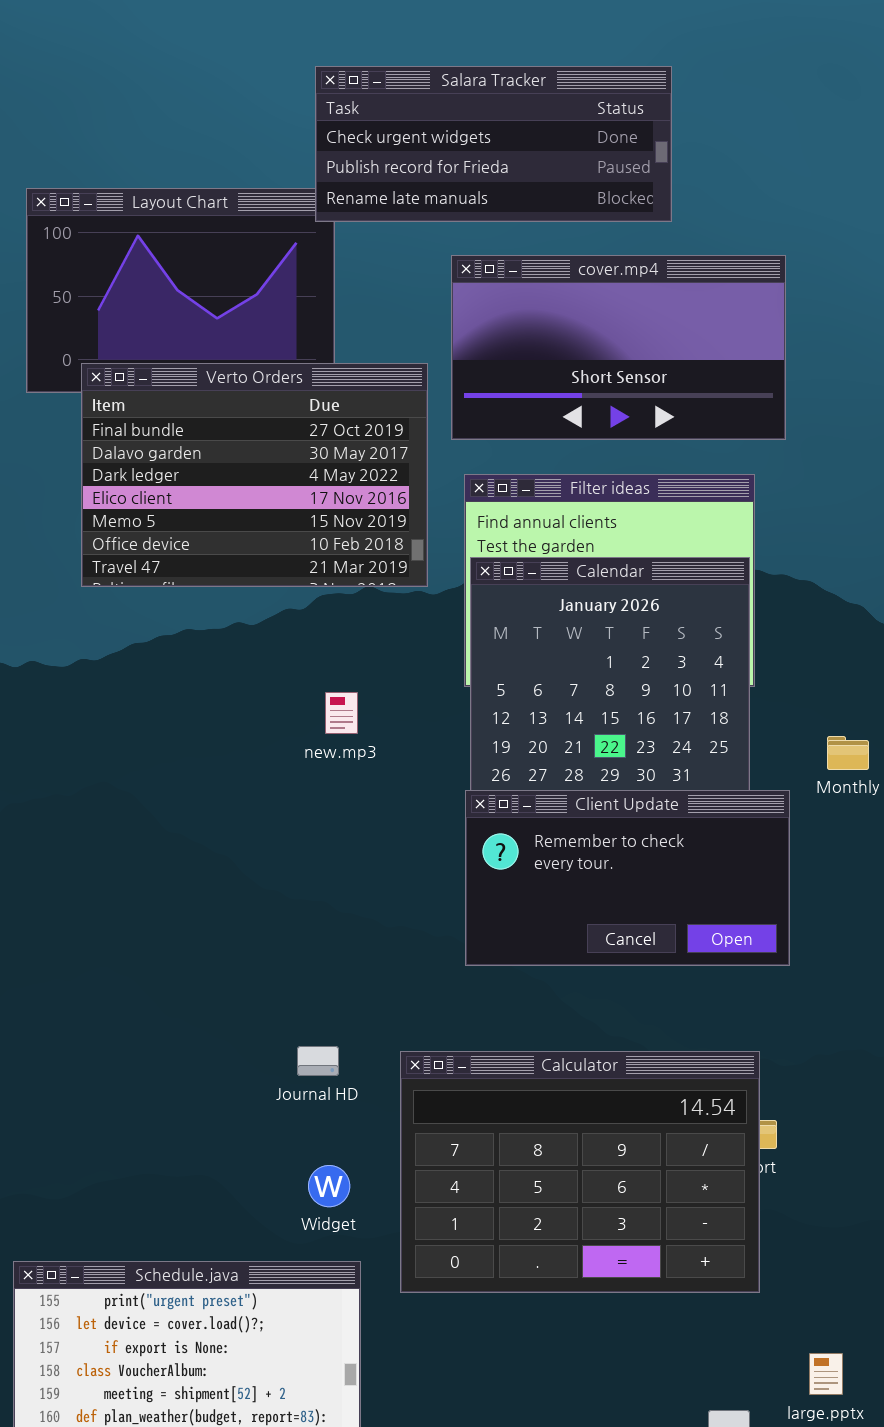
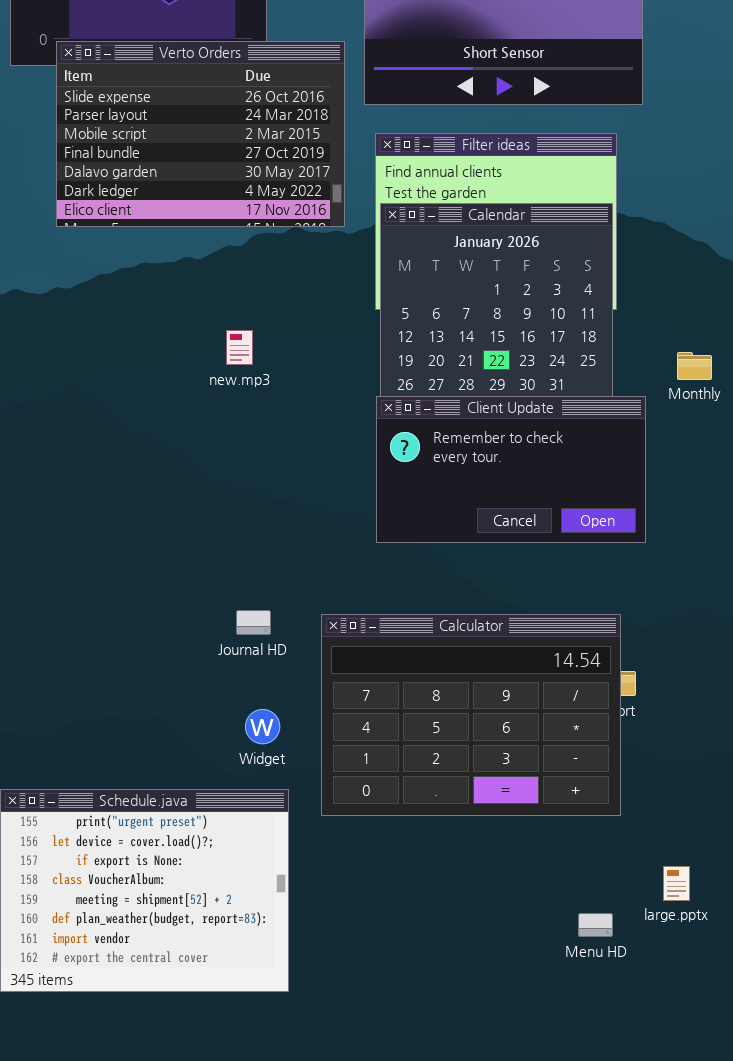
Verto Orders: [81,363,428,587] -> [56,41,345,227], scrolled up 3 rows
new.mp3: [325,692,358,734] -> [226,330,253,365], moved

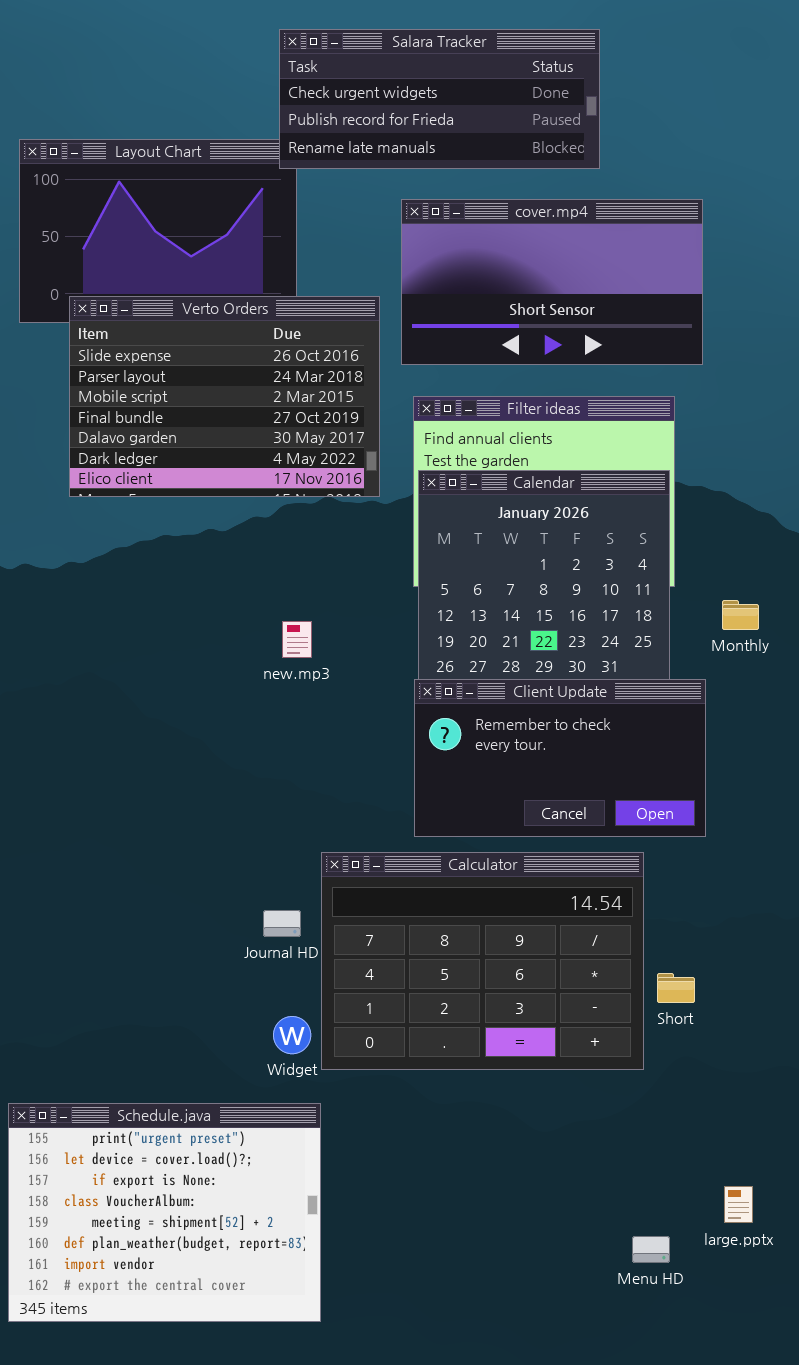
new.mp3: [226,330,253,365] -> [282,621,312,658], moved
Monthly: [677,352,712,380] -> [722,600,759,630], moved
Calculator: [321,614,621,816] -> [321,852,644,1070], moved

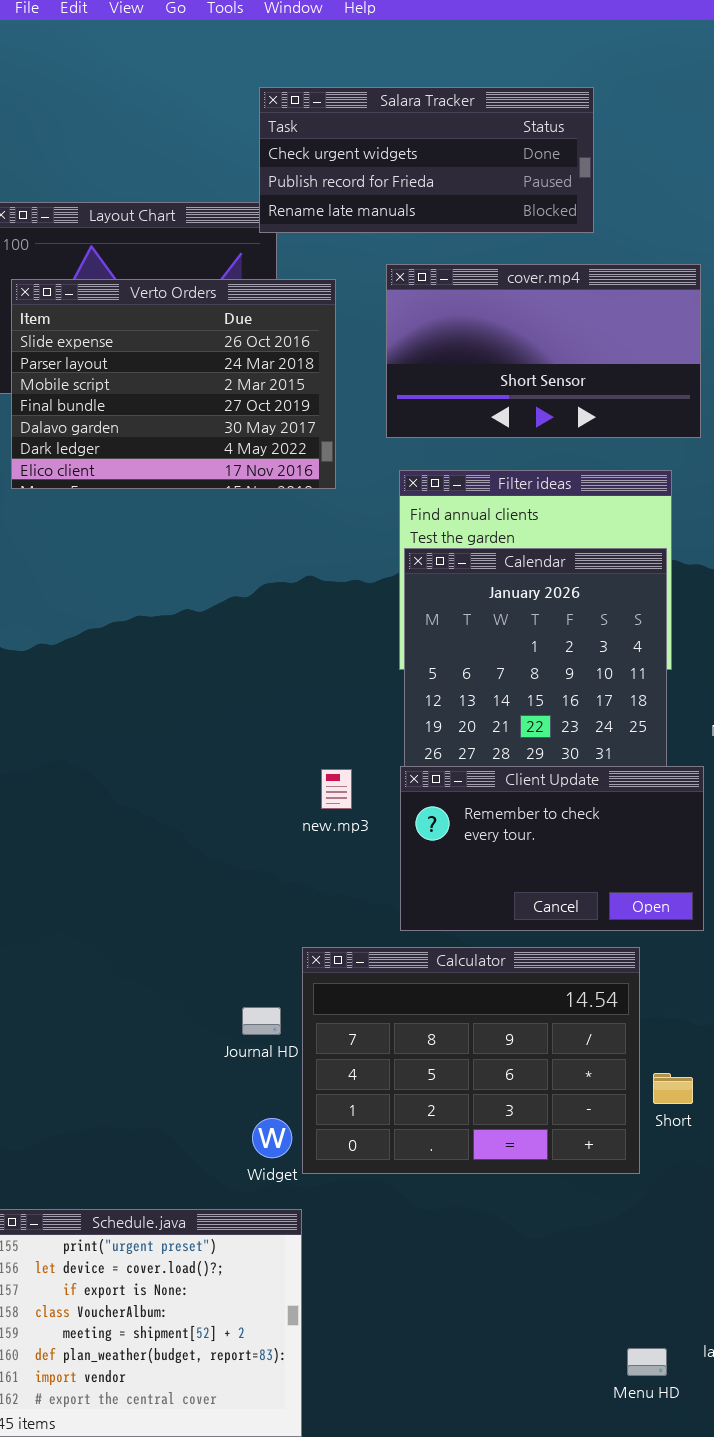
Verto Orders: [69,296,380,497] -> [11,279,336,489], moved
new.mp3: [282,621,312,658] -> [321,769,352,809], moved

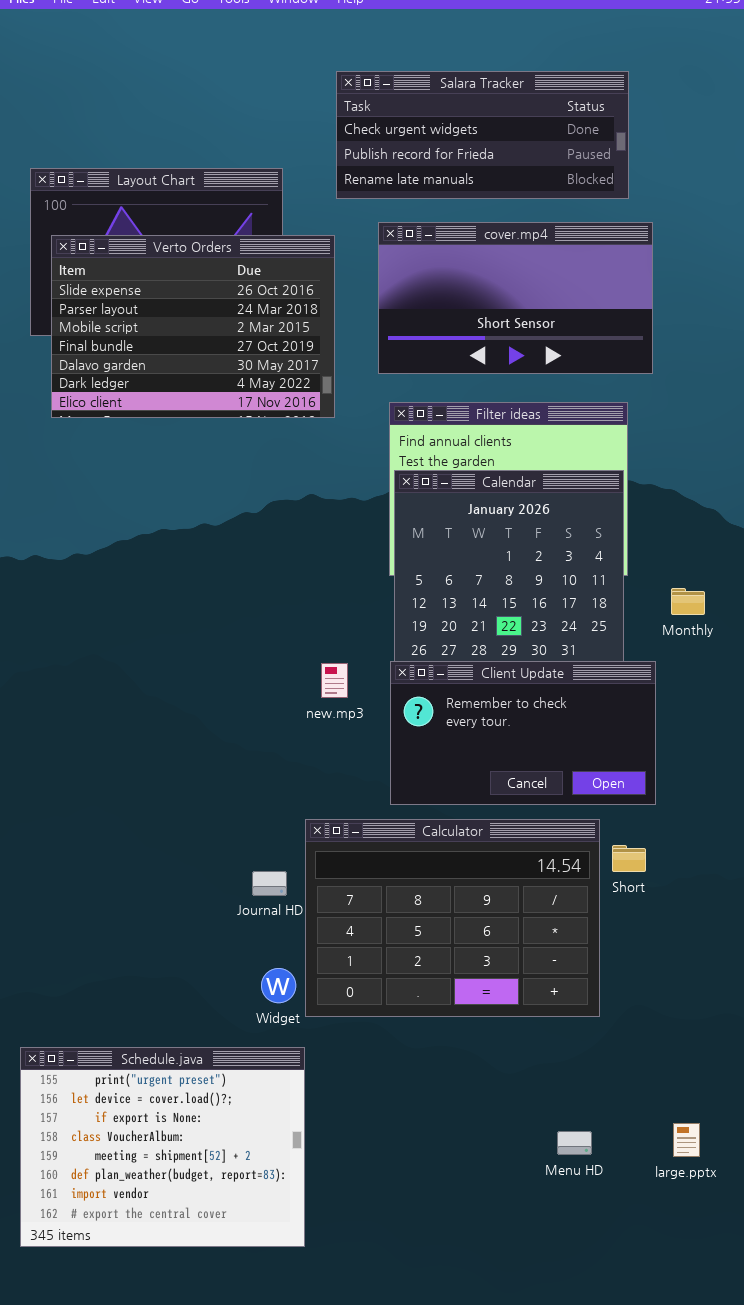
Salara Tracker: [259,87,594,233] -> [336,71,629,199], moved
Short: [653,1073,693,1104] -> [612,845,646,872], moved
Menu HD: [627,1348,667,1376] -> [557,1131,592,1155], moved

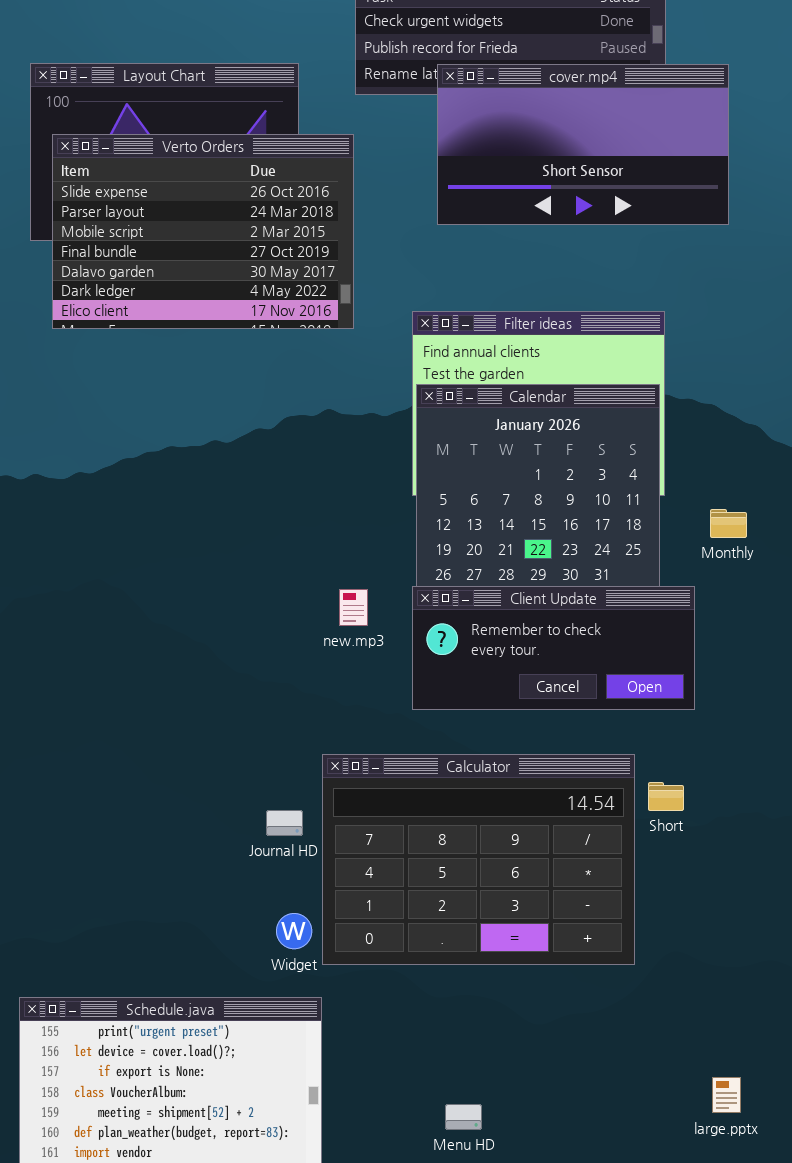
cover.mp4: [378,222,653,374] -> [437,64,729,225], moved
Client Update: [390,661,656,805] -> [412,586,695,710], resized
Menu HD: [557,1131,592,1155] -> [445,1104,482,1130], moved

